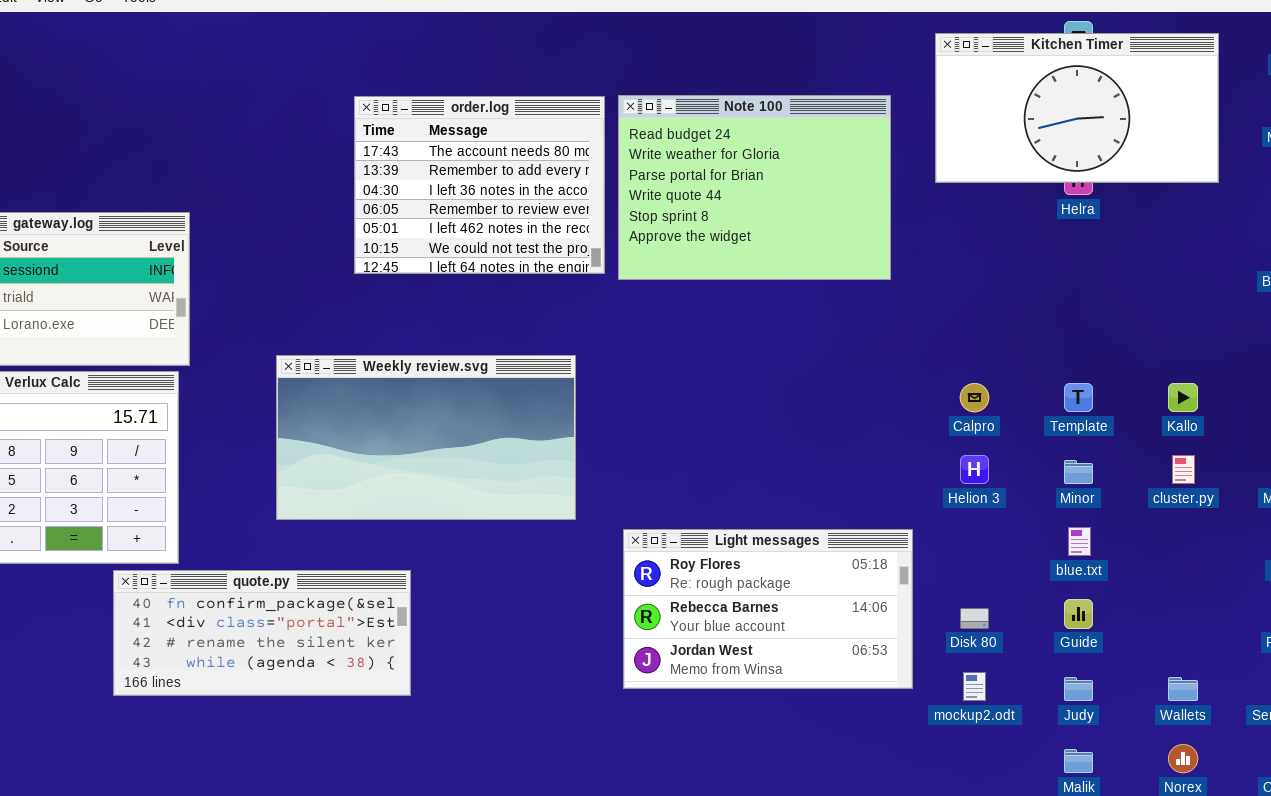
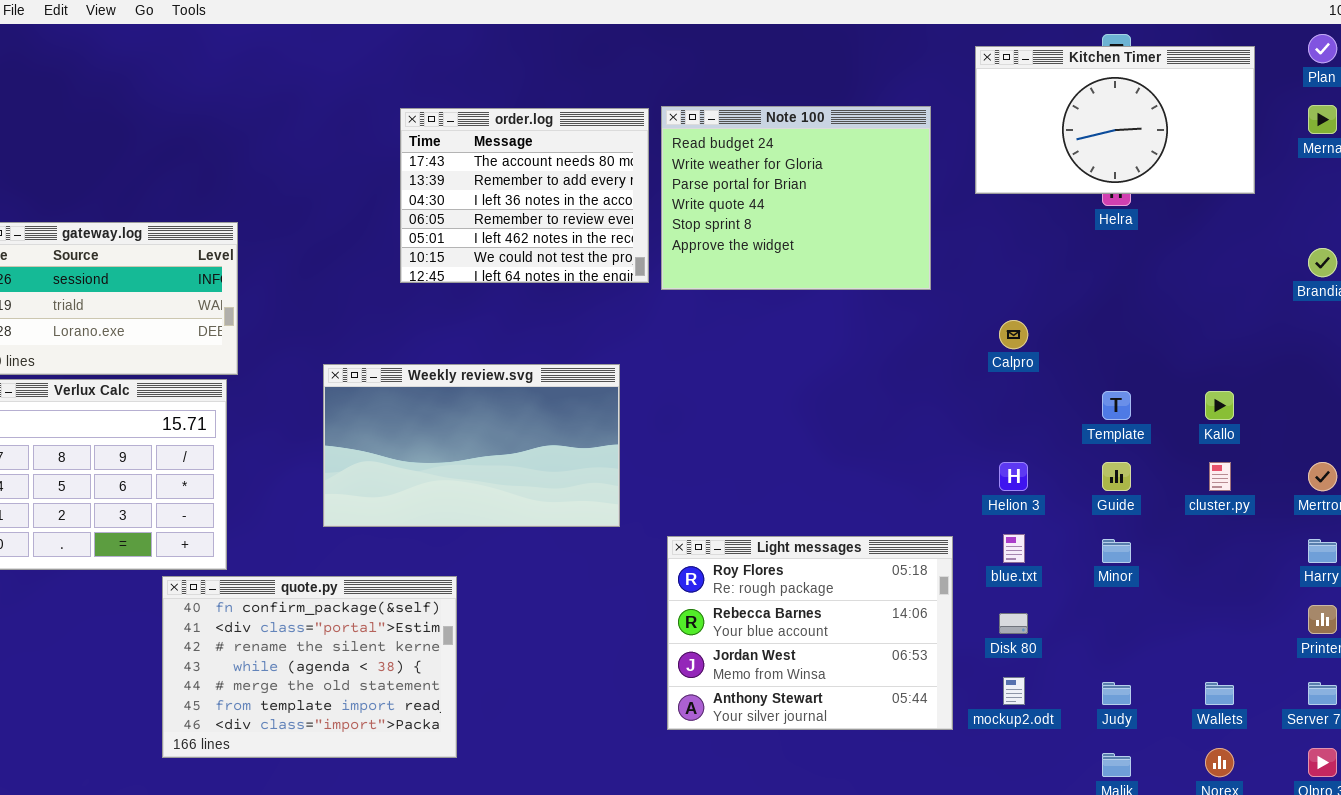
Calpro: [960,383,989,412] -> [999,320,1028,349], moved
Minor: [1064,460,1093,484] -> [1102,539,1131,563], moved
blue.txt: [1068,527,1091,556] -> [1003,534,1025,563], moved
Light messages: [623,529,913,689] -> [667,536,953,730], resized
quote.py: [113,570,411,696] -> [162,576,457,758], resized
Guide: [1064,599,1093,629] -> [1102,462,1131,491], moved

